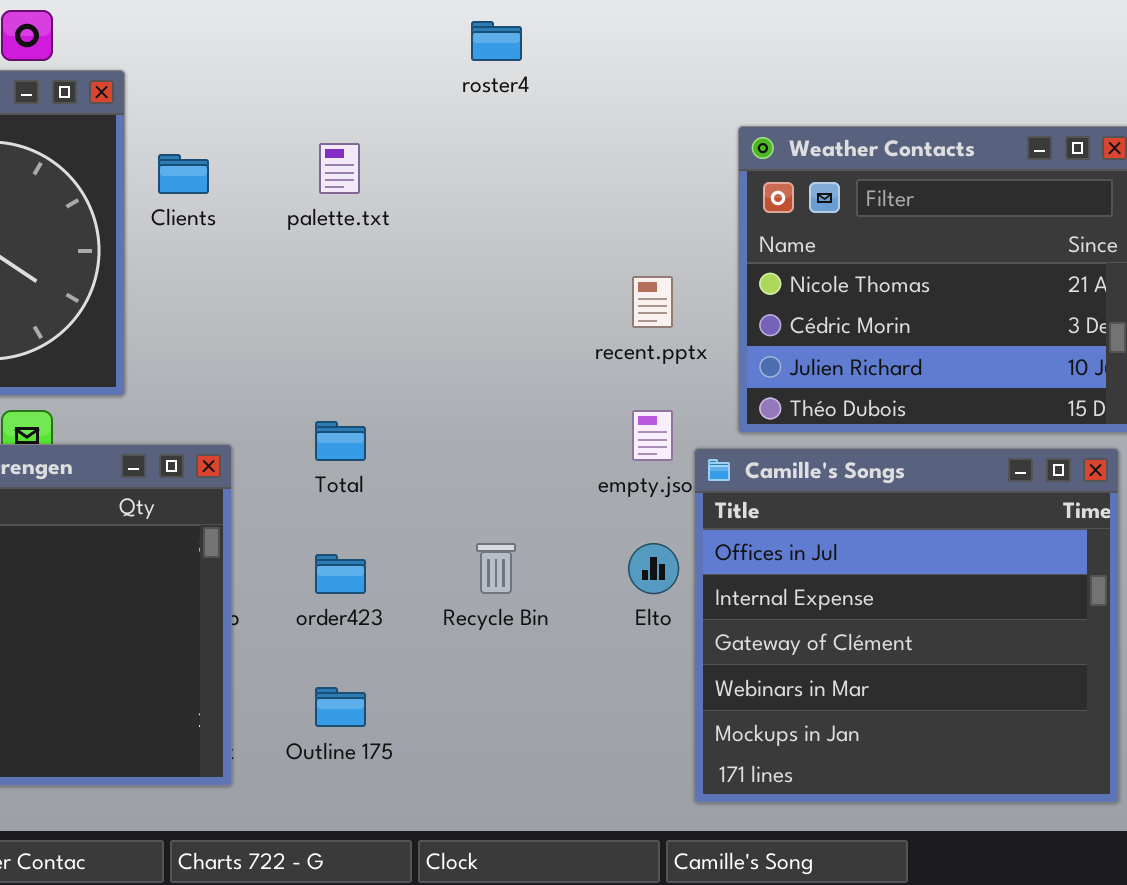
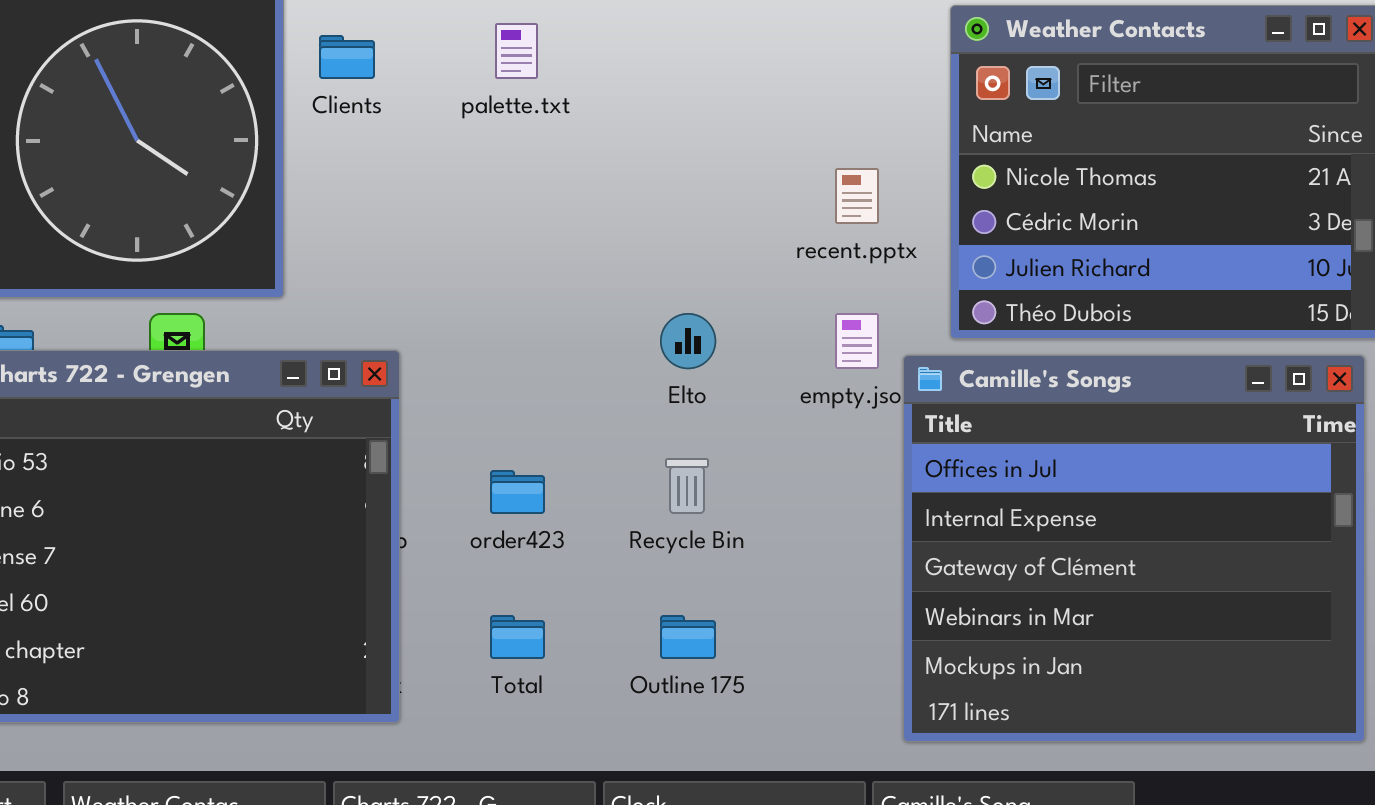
Total: [315,421,366,461] -> [490,615,545,659], moved
Elto: [628,543,679,594] -> [660,313,716,369], moved
Outline 175: [315,687,366,727] -> [660,615,716,659], moved

